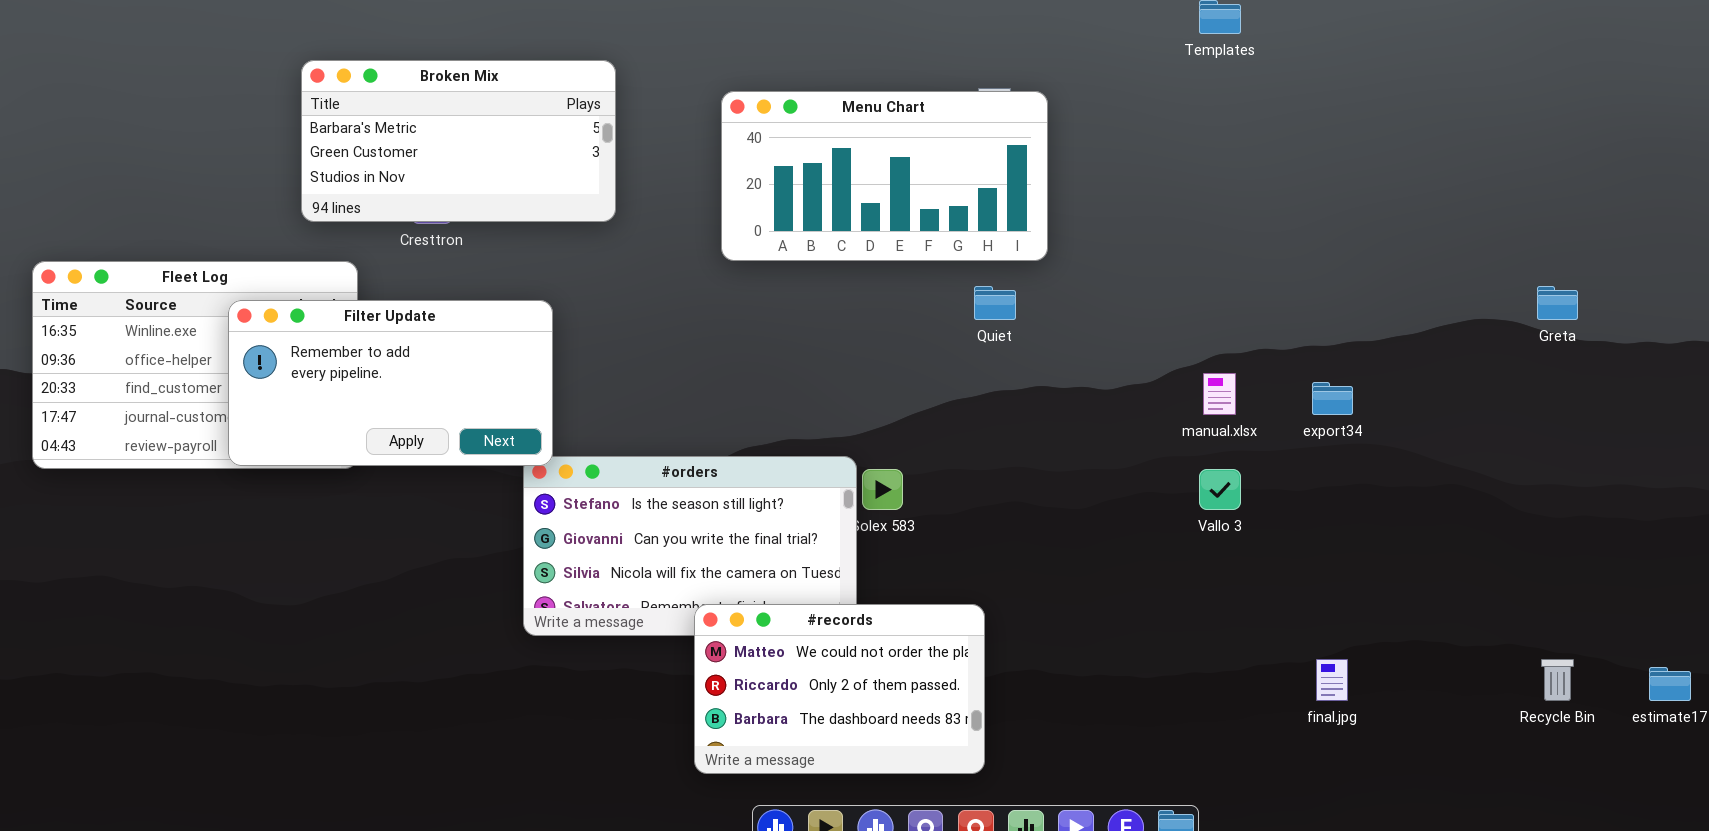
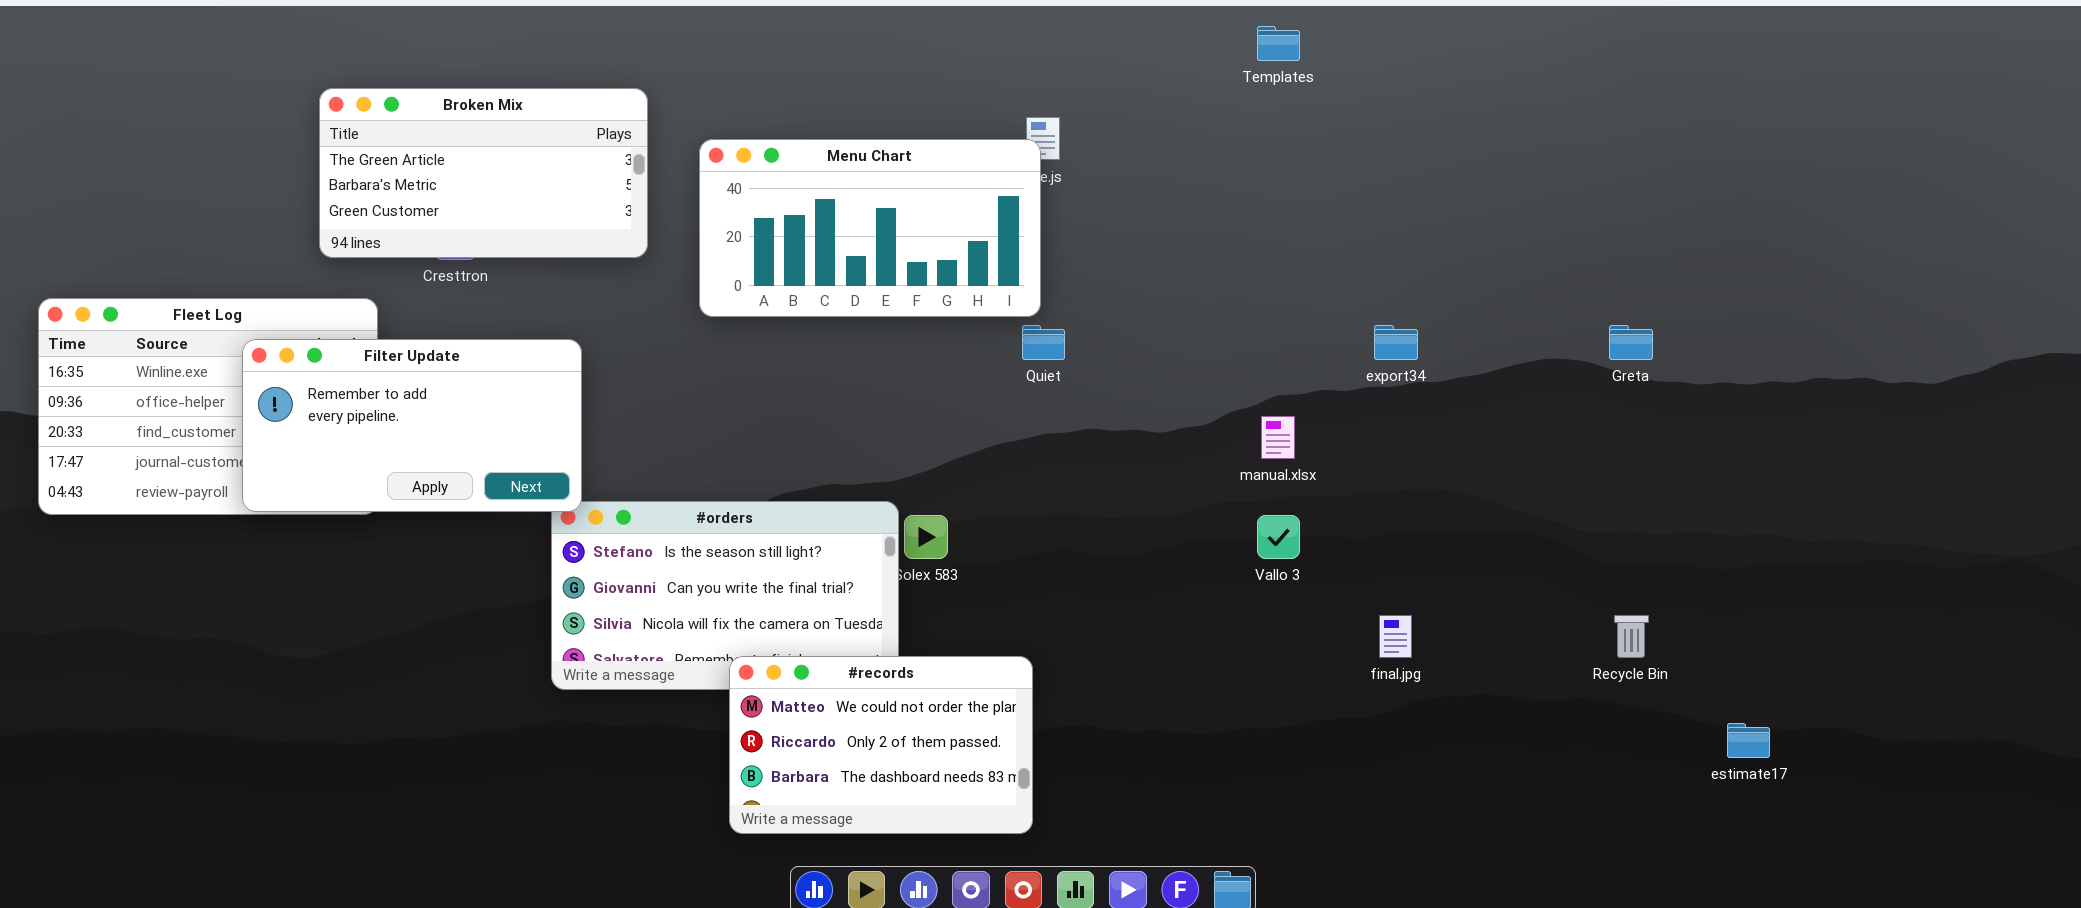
Broken Mix: [301,60,616,222] -> [319,88,648,258], scrolled up 1 row
Menu Chart: [721,91,1048,261] -> [699,139,1041,317], moved
export34: [1312,382,1353,415] -> [1374,325,1418,360], moved
final.jpg: [1316,659,1348,701] -> [1379,615,1412,658], moved
Recycle Bin: [1541,659,1574,701] -> [1614,615,1649,658], moved

